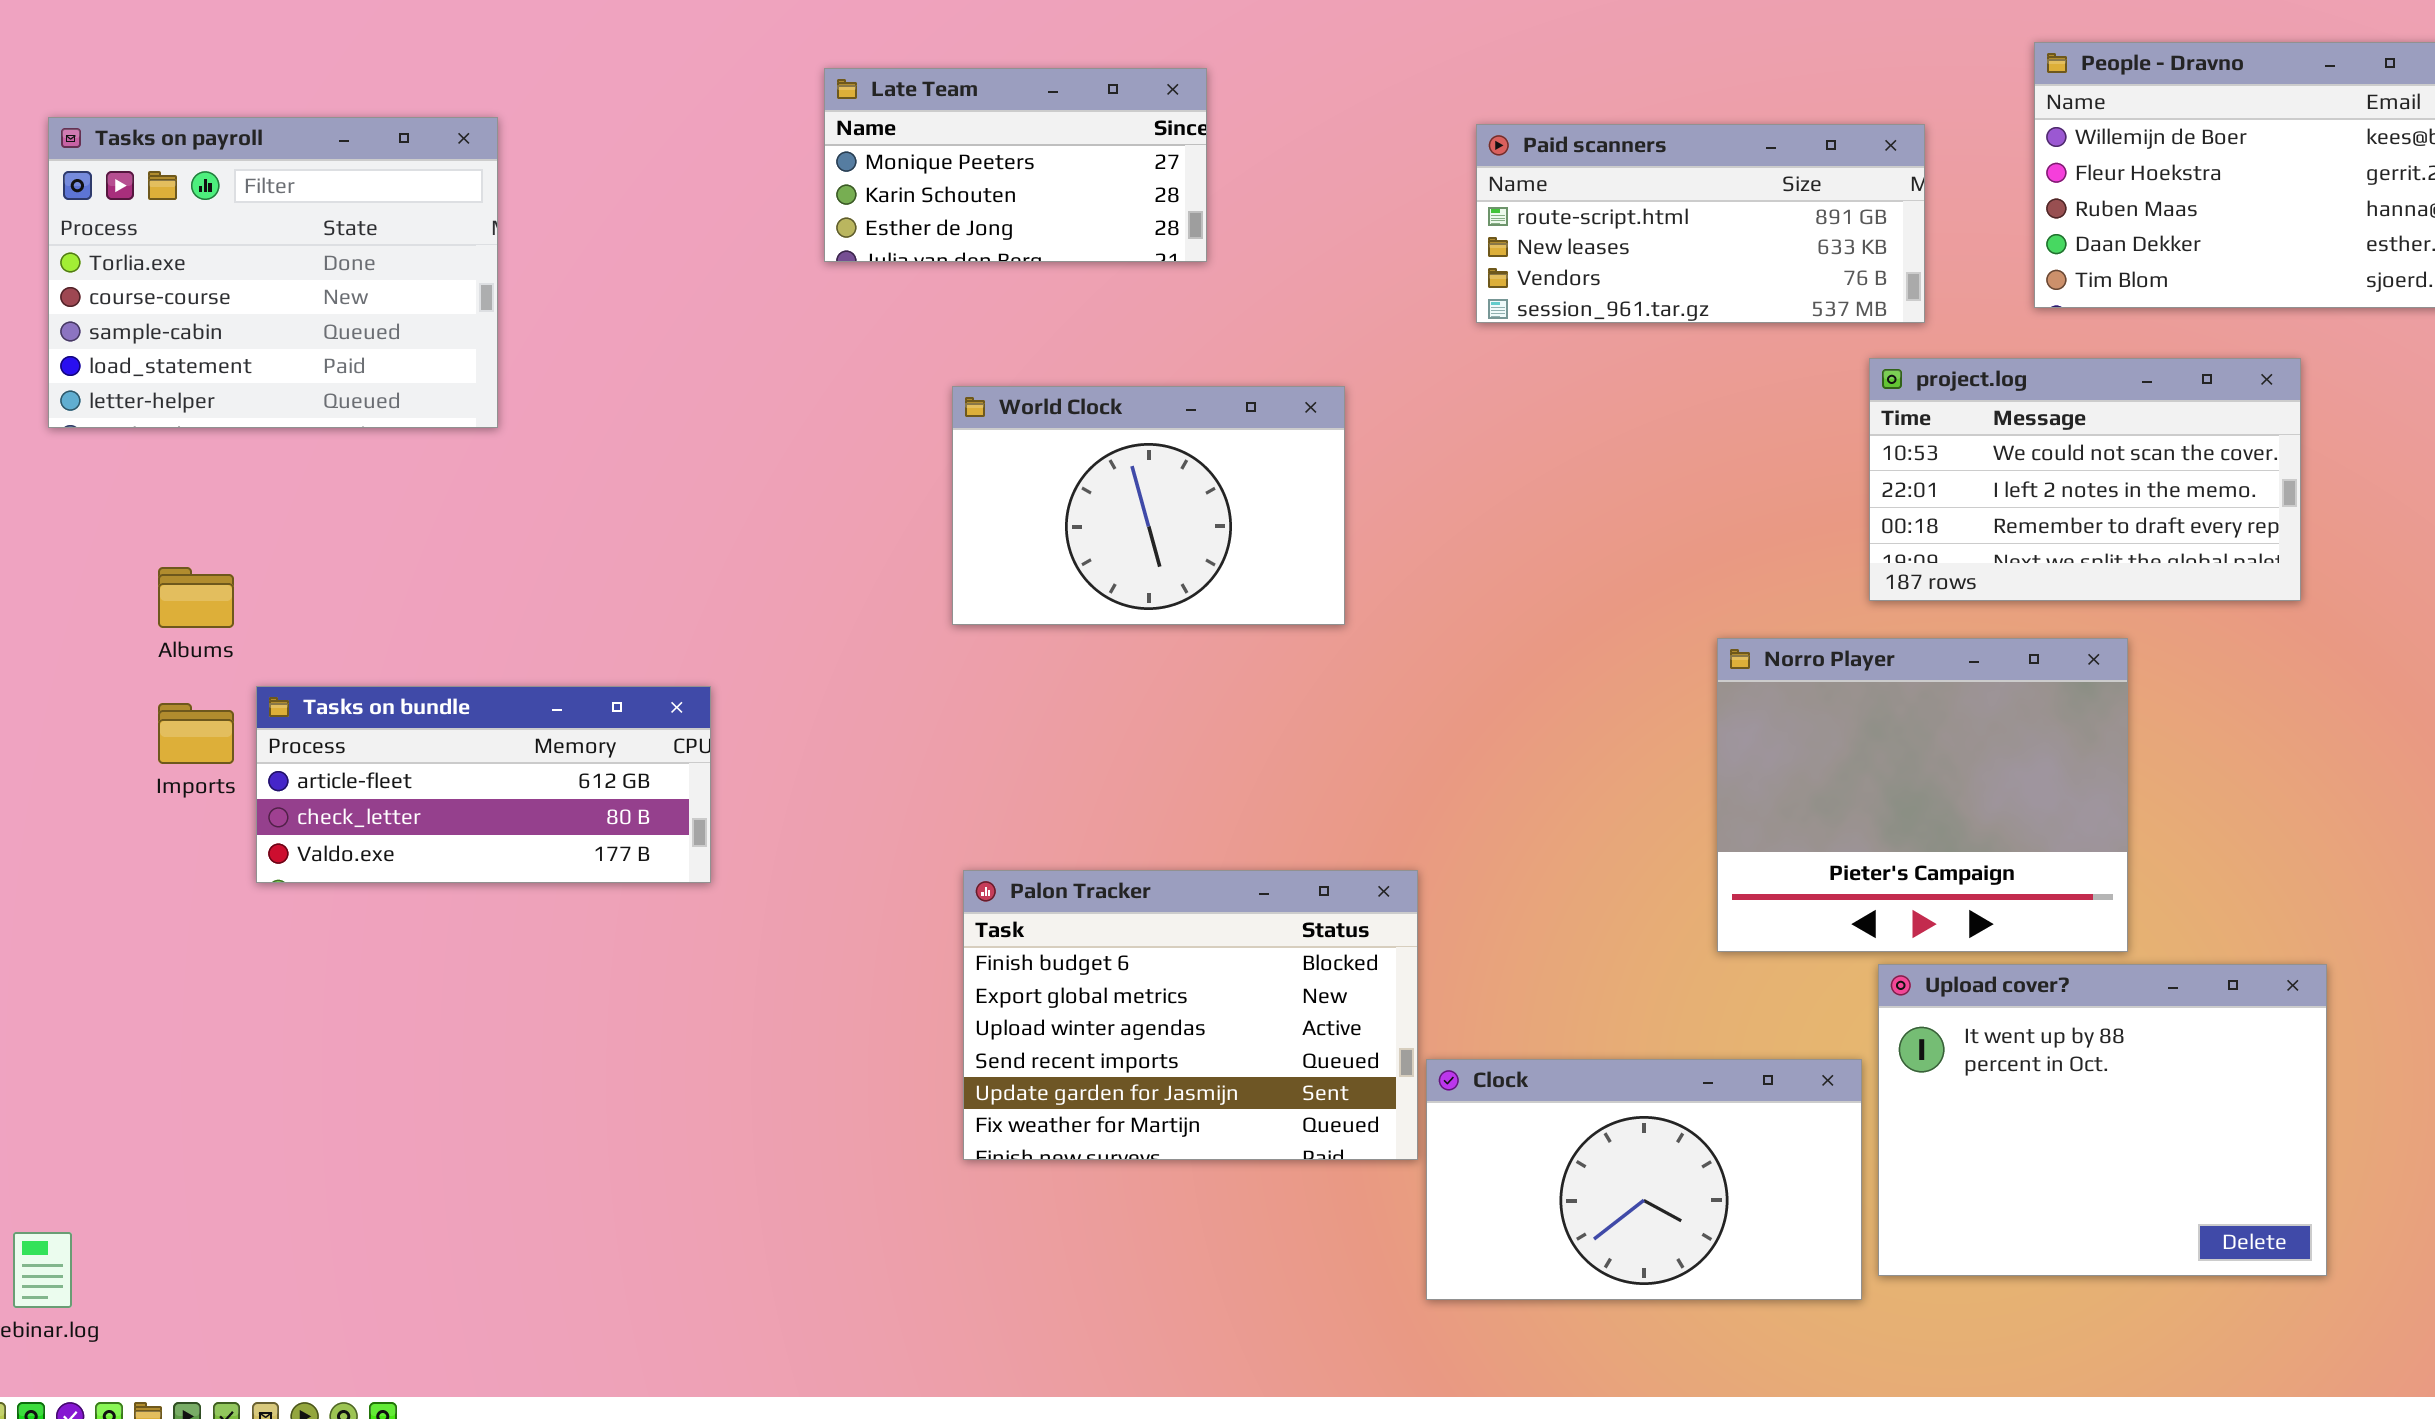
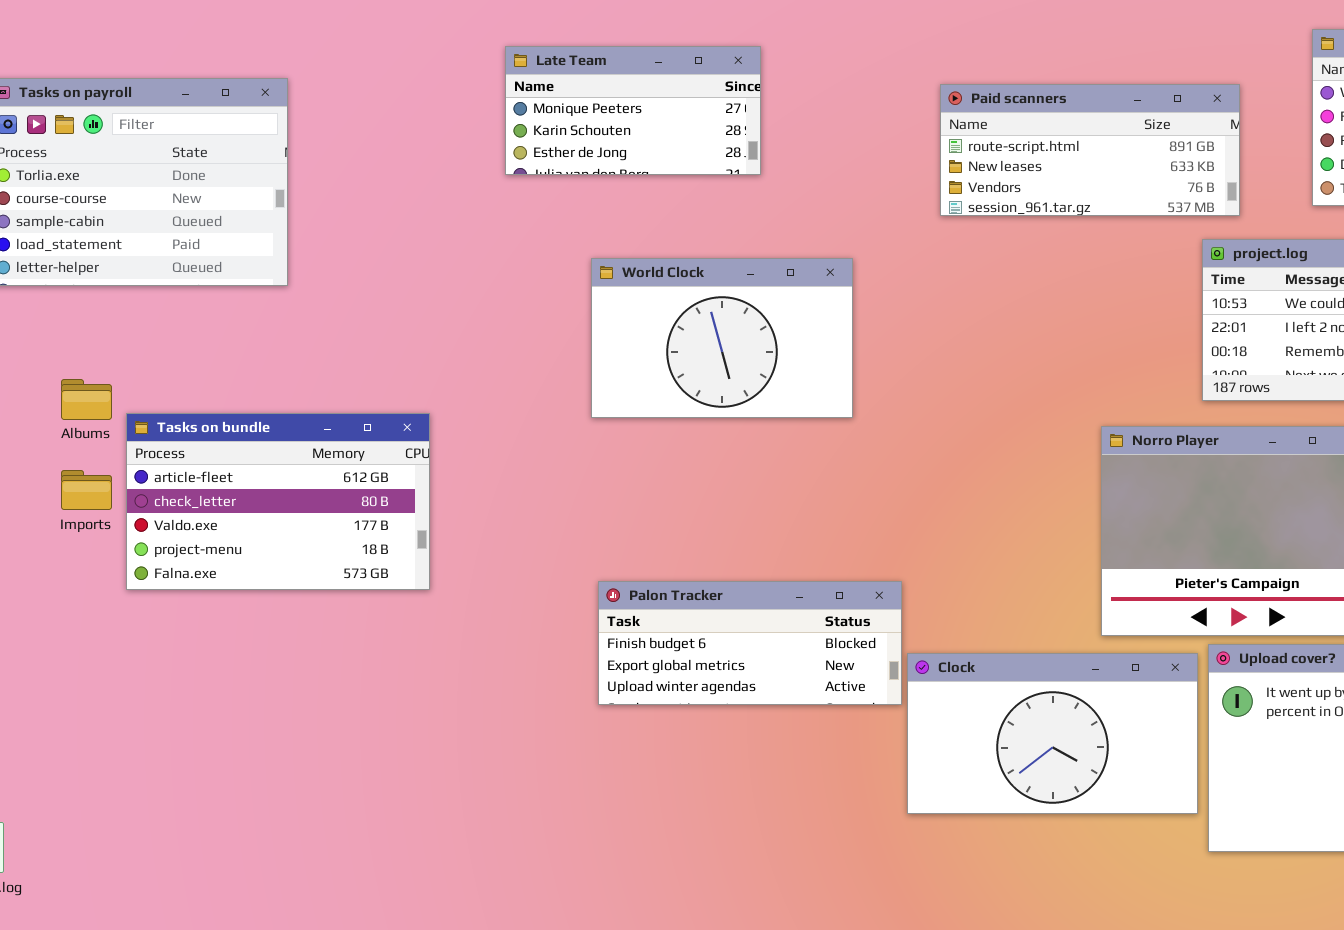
Tasks on bundle: [256,686,711,883] -> [126,413,430,590], resized
Palon Tracker: [963,870,1418,1160] -> [598,581,902,705], resized
Clock: [1426,1059,1862,1300] -> [907,653,1198,814], moved

